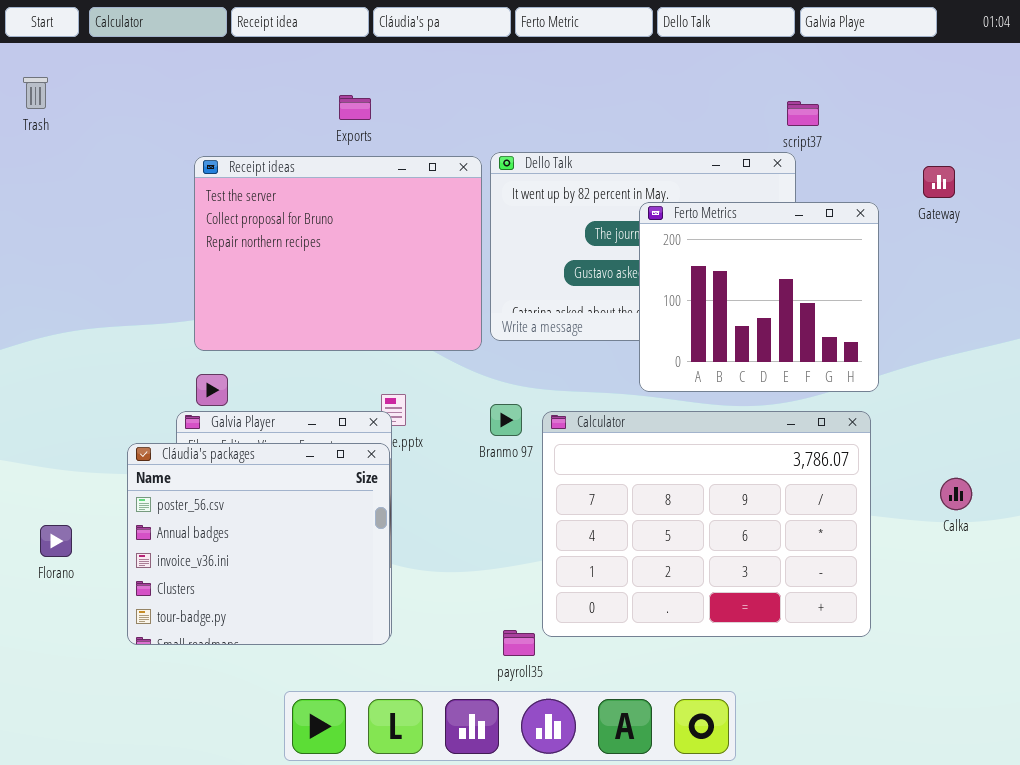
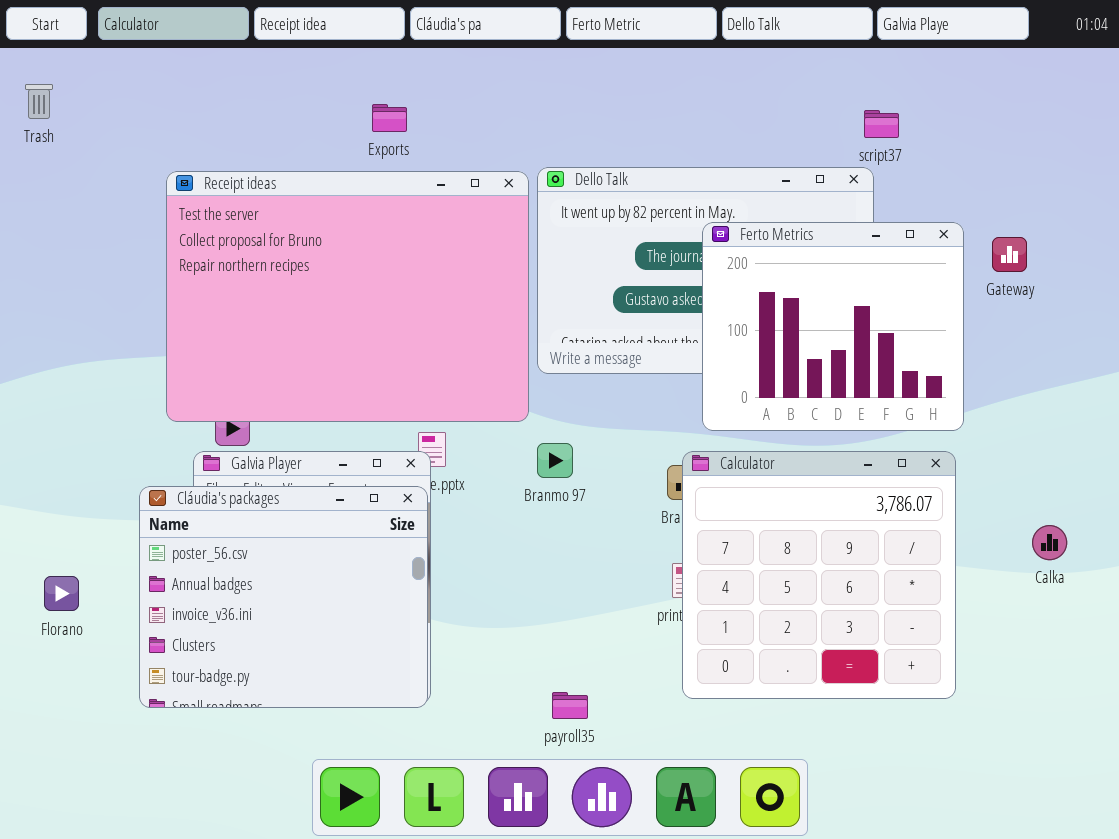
Receipt ideas: [194,156,482,351] -> [166,171,529,422], resized
Gateway: [923,166,955,198] -> [992,237,1027,272], moved
Calculator: [542,411,871,637] -> [682,451,956,699], resized

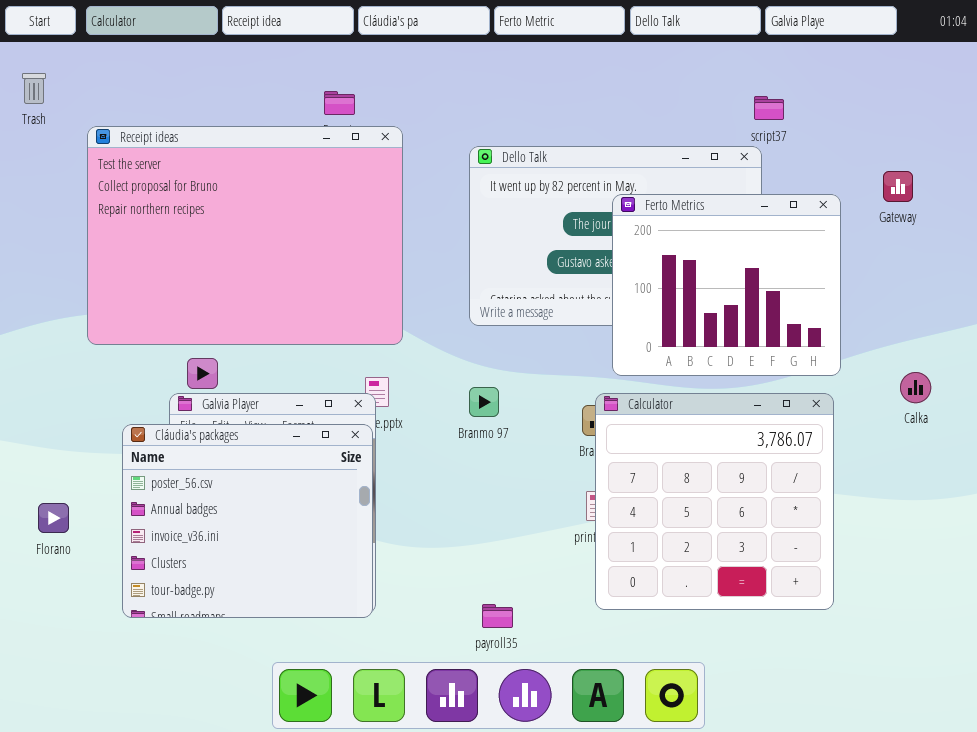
Receipt ideas: [166,171,529,422] -> [87,126,403,345], moved
Gateway: [992,237,1027,272] -> [883,171,913,202], moved
Calka: [1032,525,1067,560] -> [900,372,931,403], moved

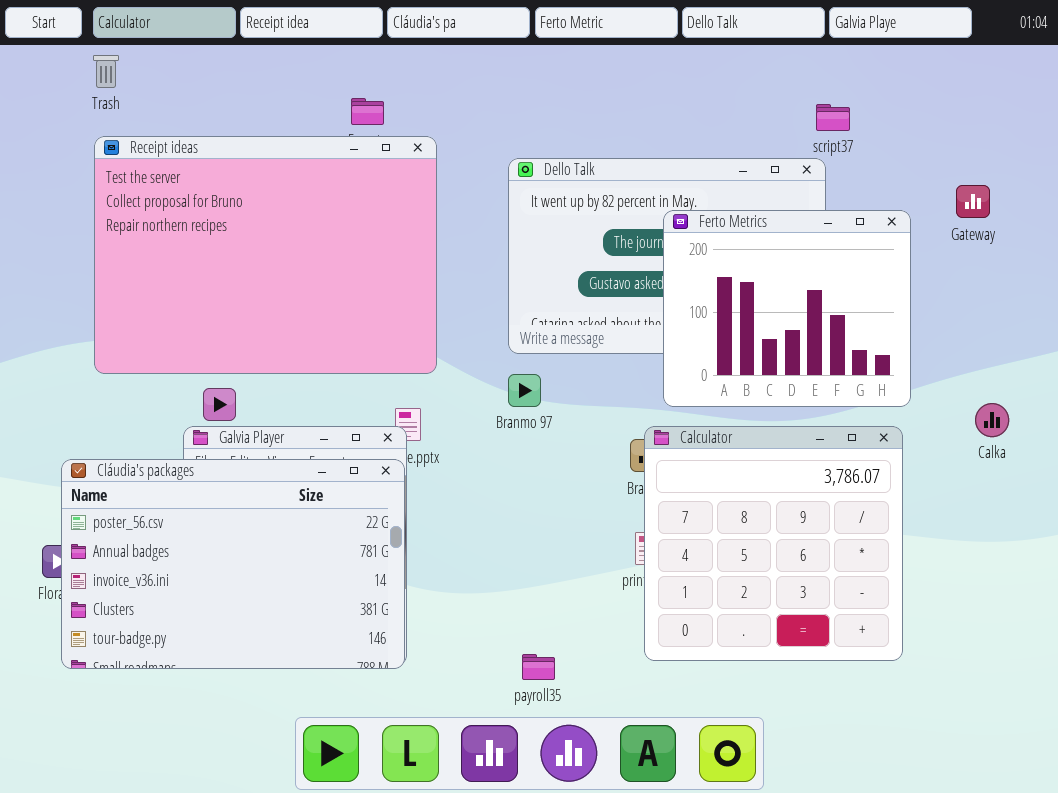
Trash: [22,73,46,104] -> [93,55,119,88], moved
Branmo 97: [469,387,499,417] -> [508,374,541,407], moved
Cláudia's packages: [122,424,373,618] -> [61,459,405,669], resized

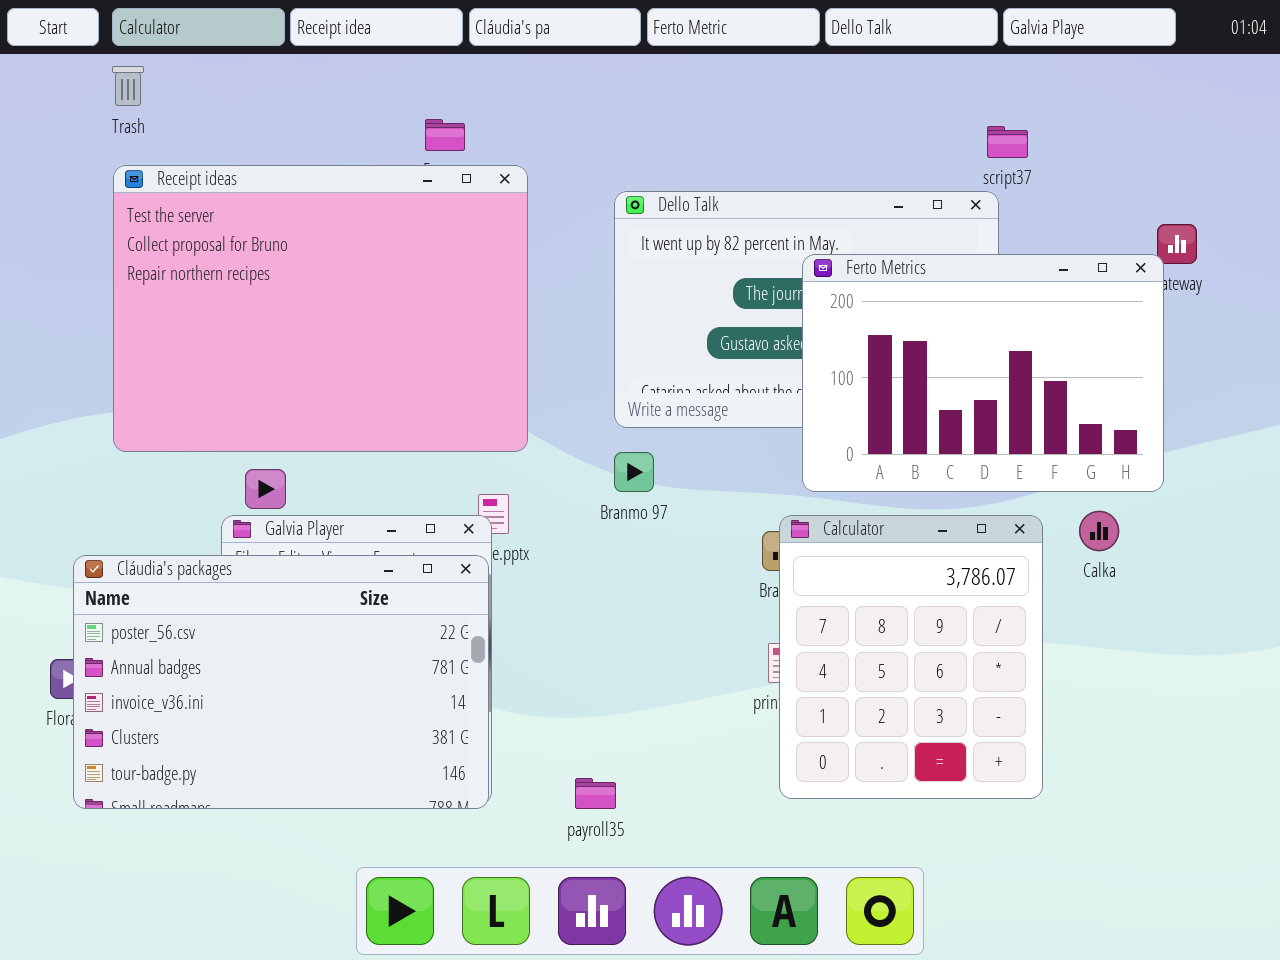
Ferto Metrics: [663,210,911,407] -> [802,254,1164,492], resized
Calka: [975,403,1009,437] -> [1079,511,1119,551], moved
Calculator: [644,426,903,661] -> [779,515,1043,799], resized
payroll35: [522,654,555,680] -> [575,778,616,809], moved

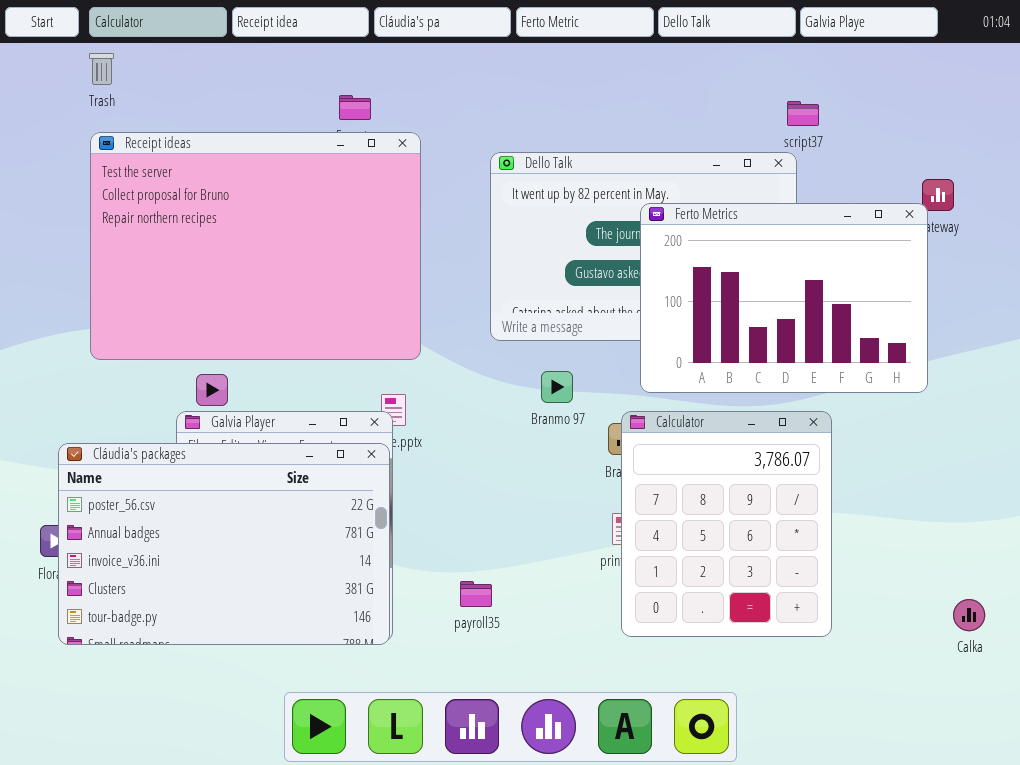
Branmo 97: [614,452,654,492] -> [541,371,573,403], moved
Calka: [1079,511,1119,551] -> [953,599,985,631], moved
payroll35: [575,778,616,809] -> [460,581,492,607], moved

